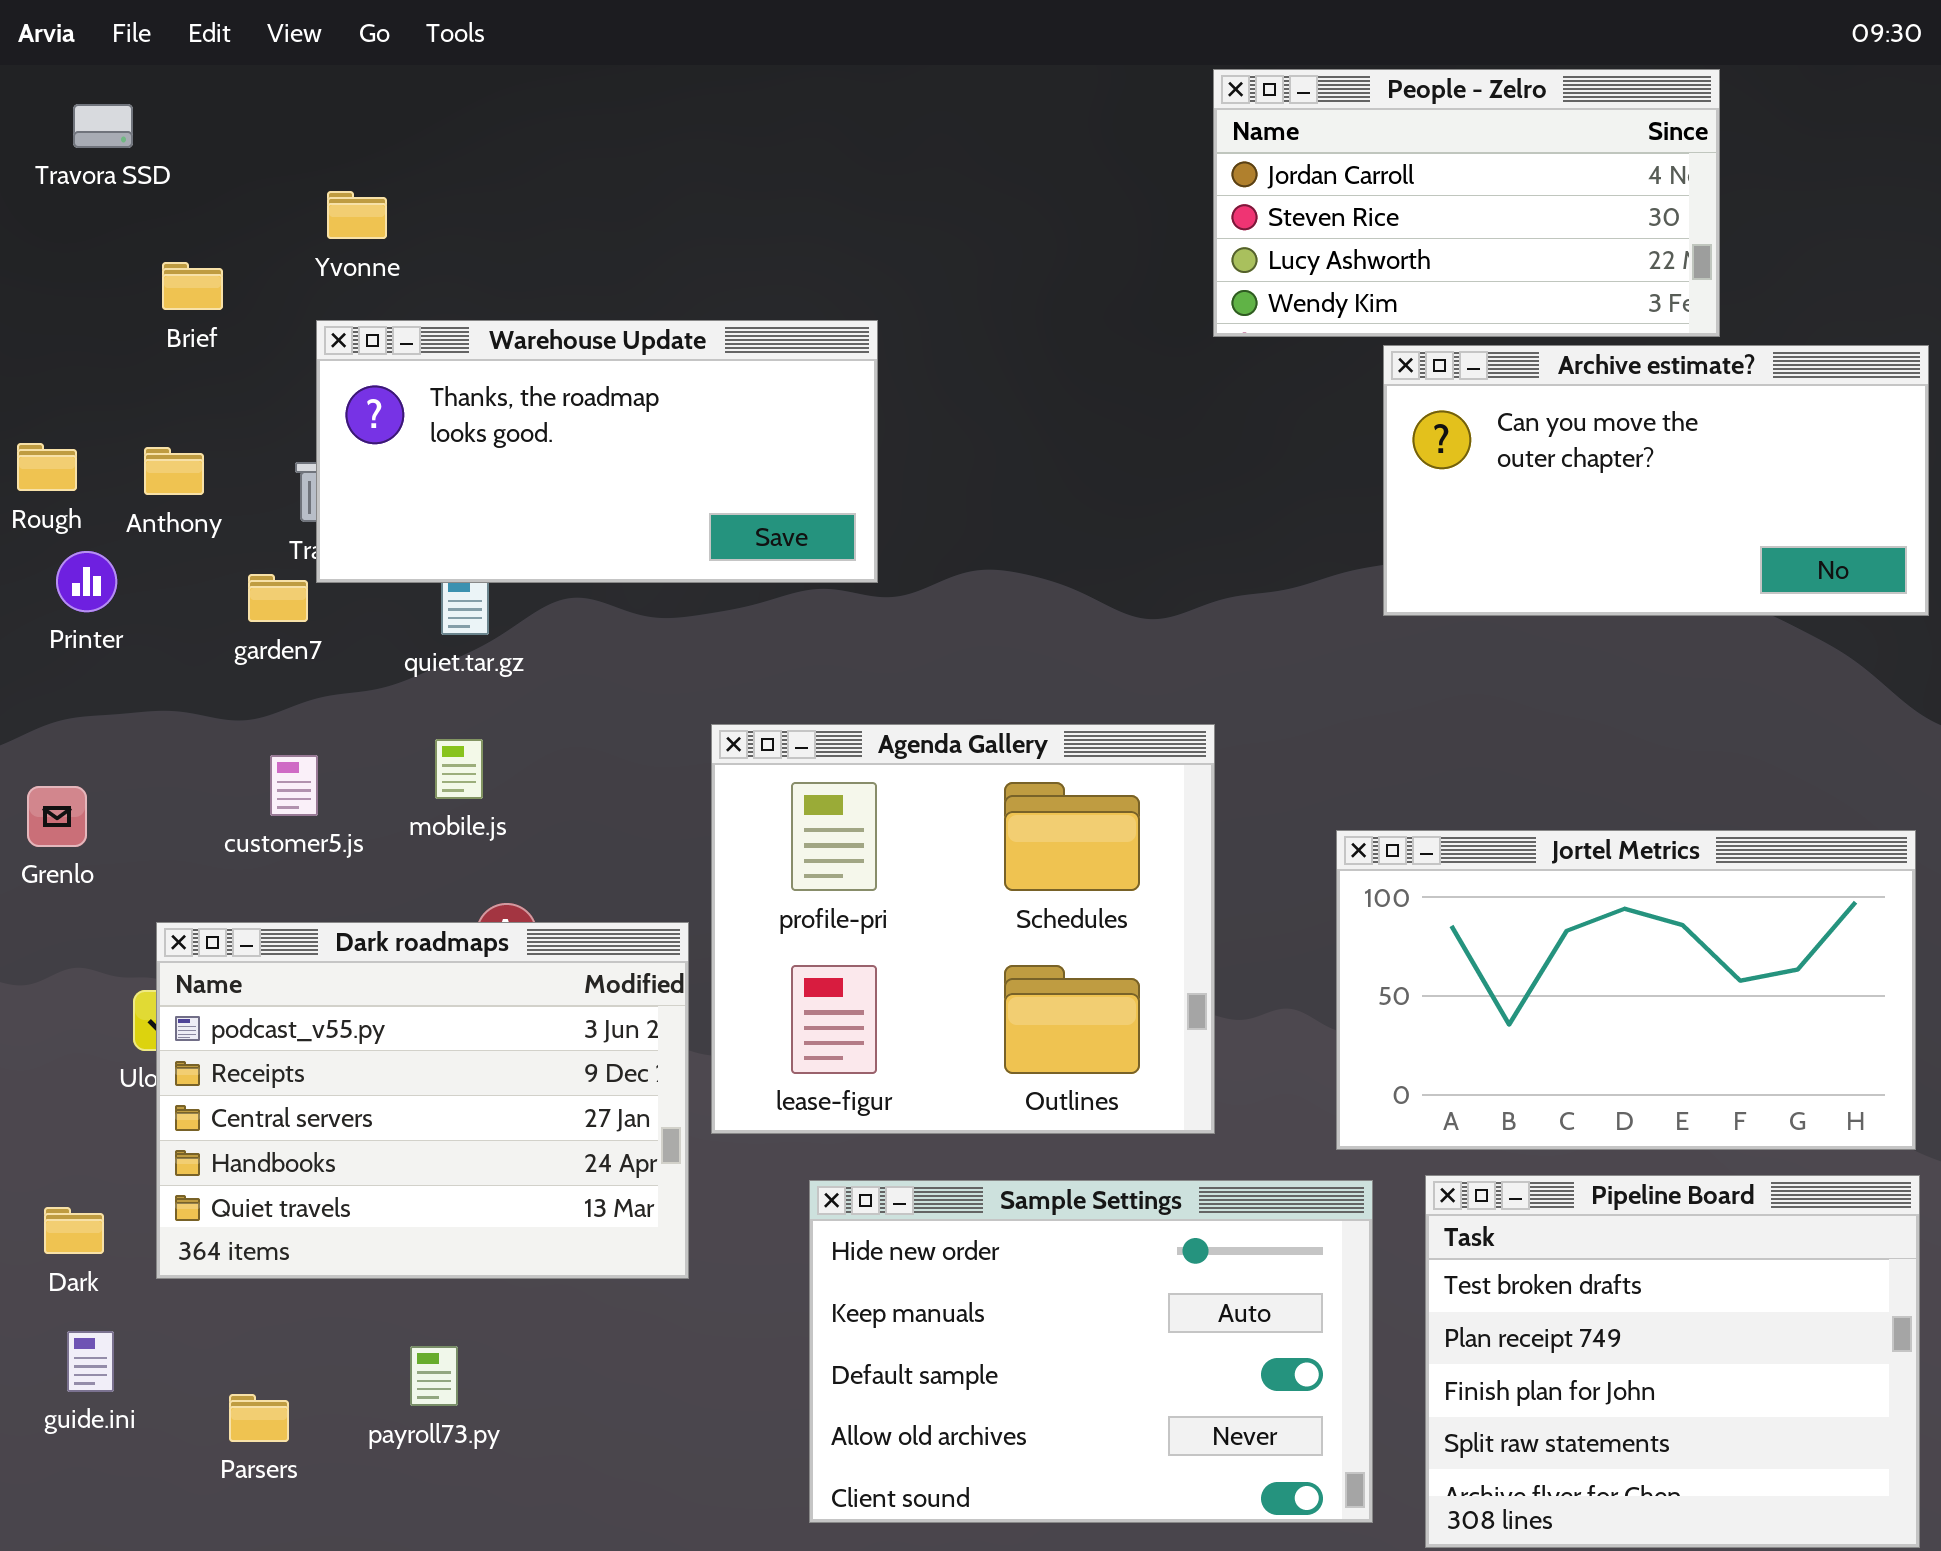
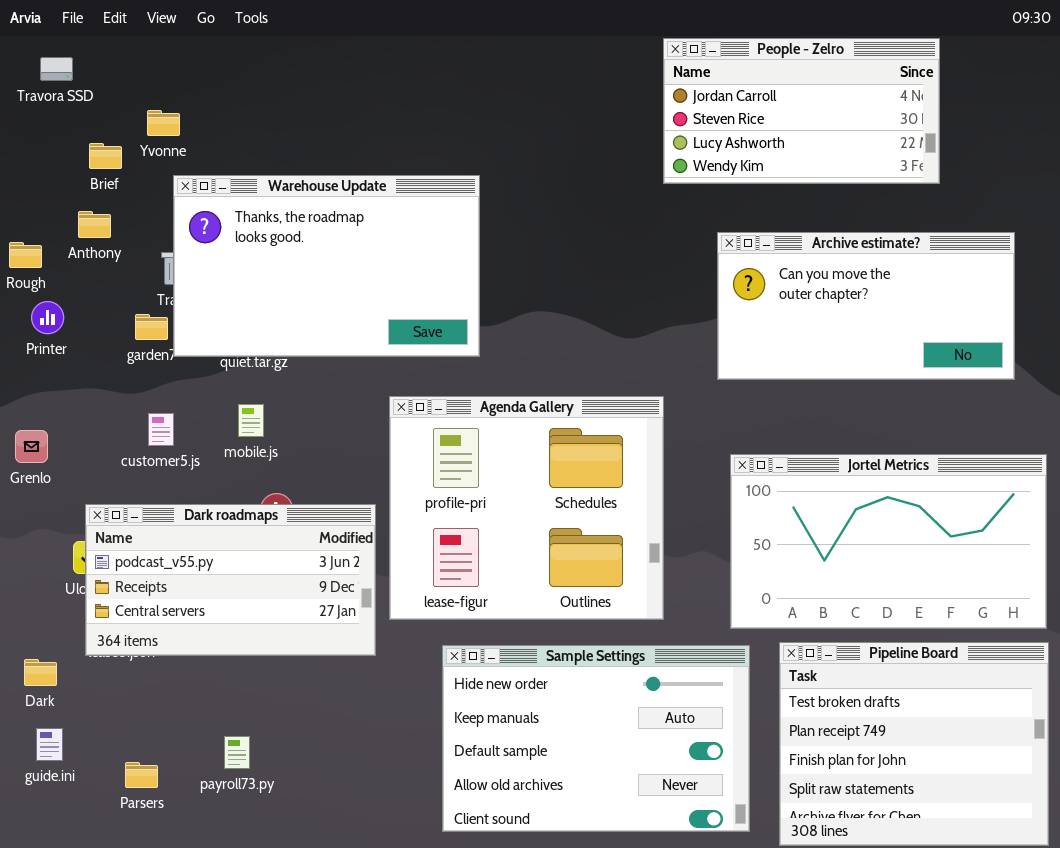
Yvonne: [327,191,387,239] -> [147,110,180,136], moved
Warehouse Update: [316,320,878,583] -> [173,175,480,357], resized
Archive estimate?: [1383,345,1929,616] -> [717,232,1015,380], moved
Anthony: [144,447,204,495] -> [78,211,111,238], moved
Dark roadmaps: [156,922,689,1279] -> [85,504,376,656], resized

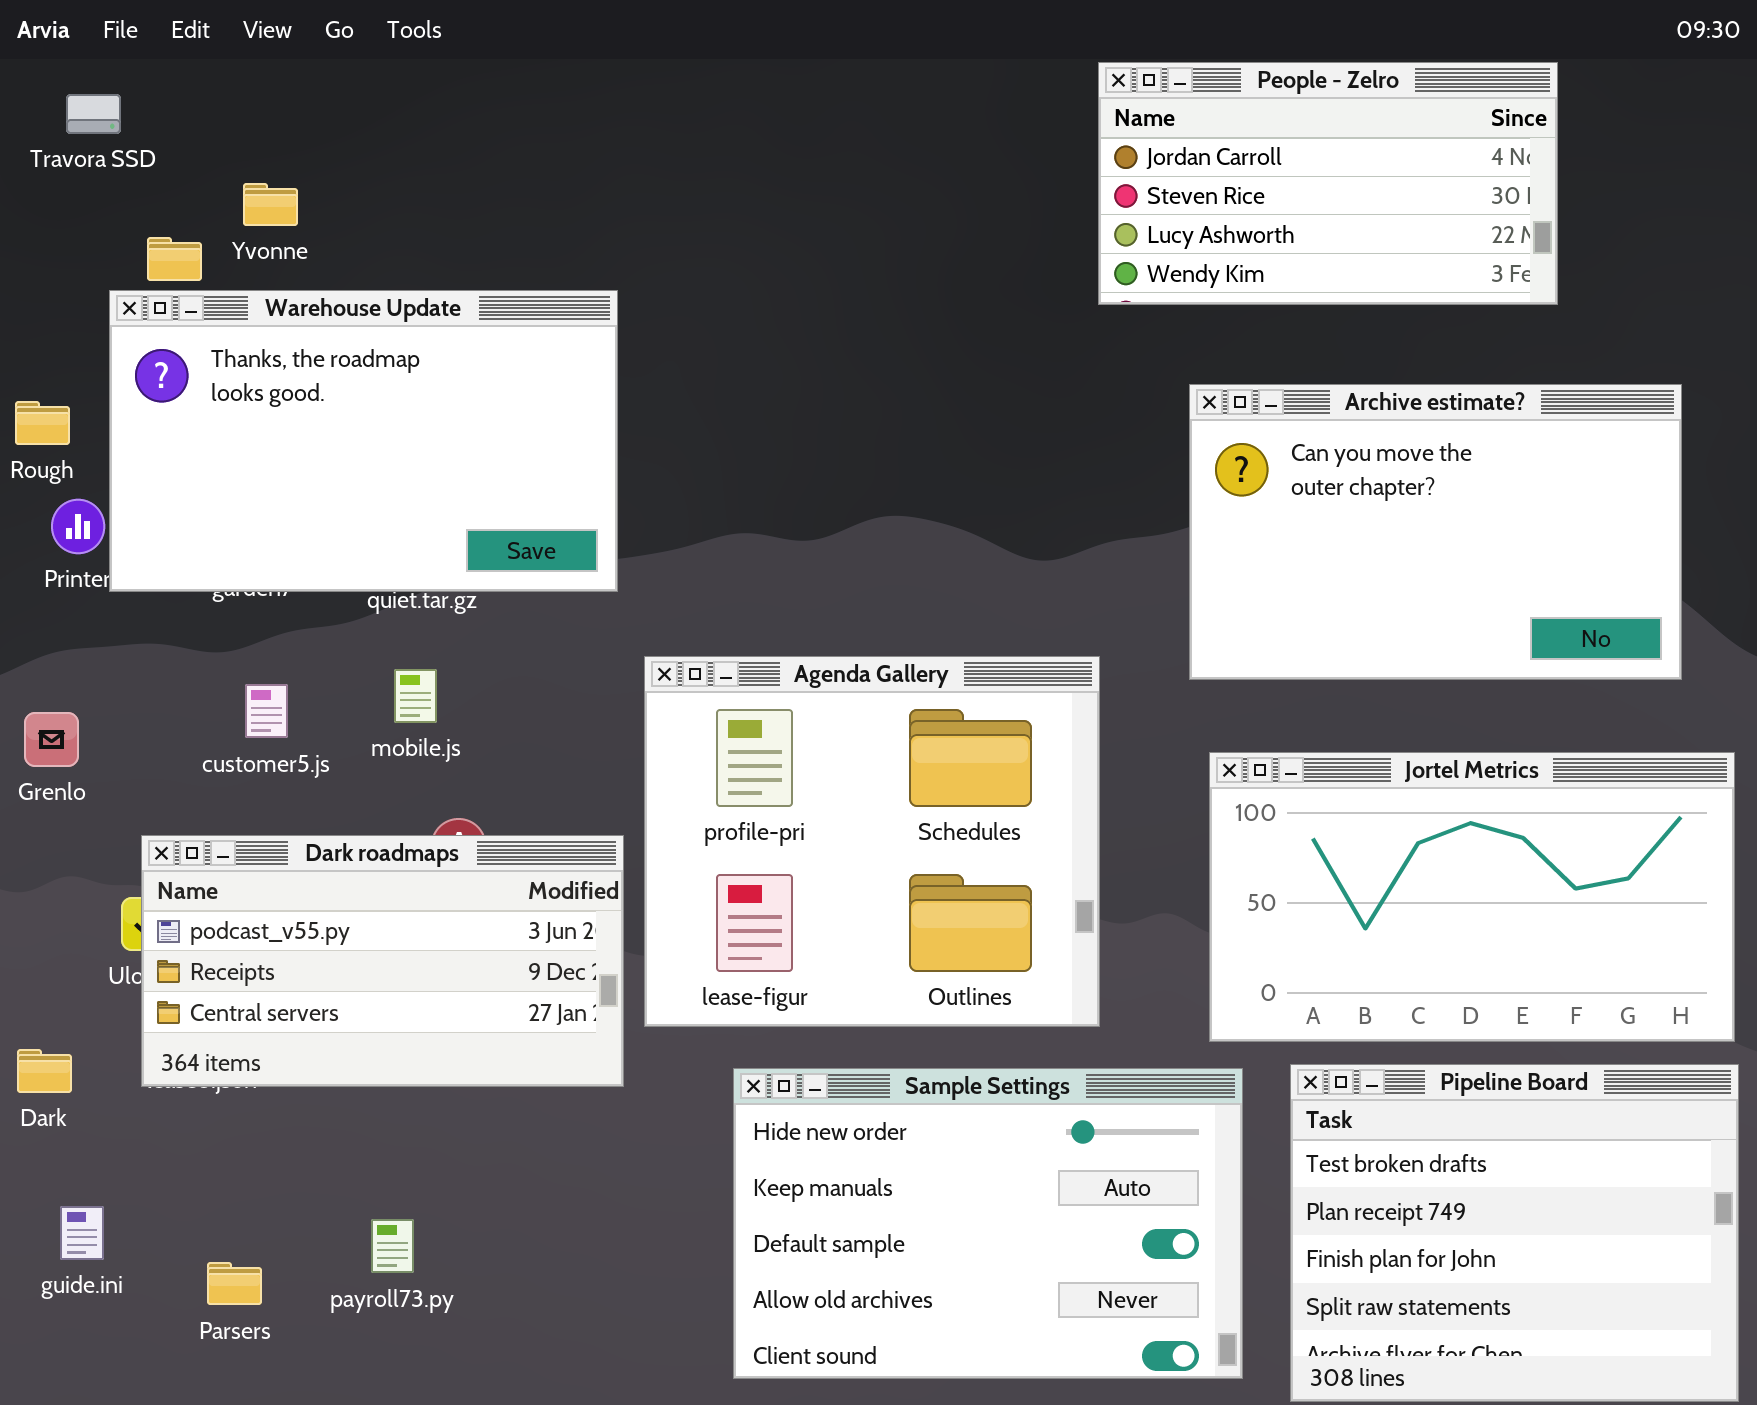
Warehouse Update: [173,175,480,357] -> [109,290,618,592], moved
Archive estimate?: [717,232,1015,380] -> [1189,384,1682,680], resized
Dark: [24,659,57,686] -> [17,1049,72,1093], moved

